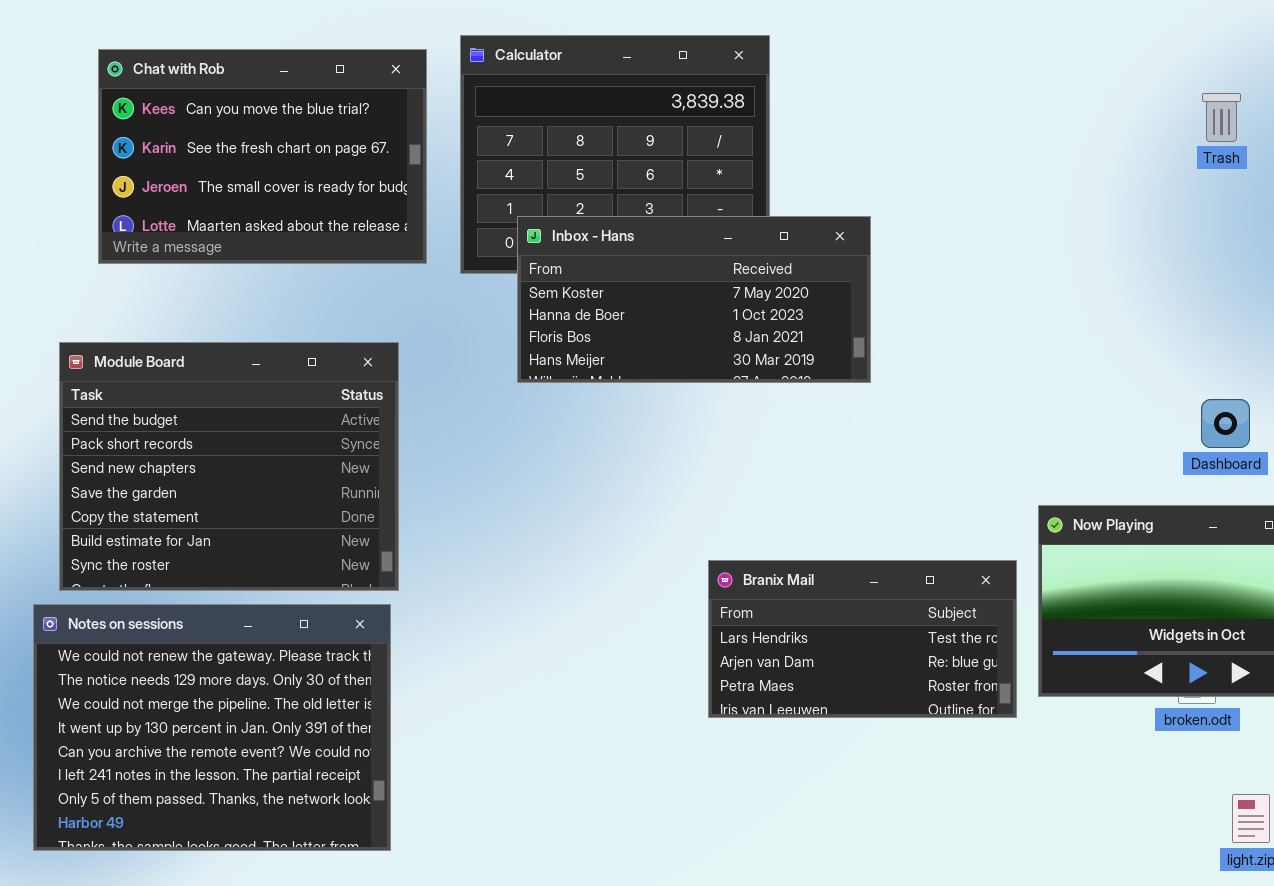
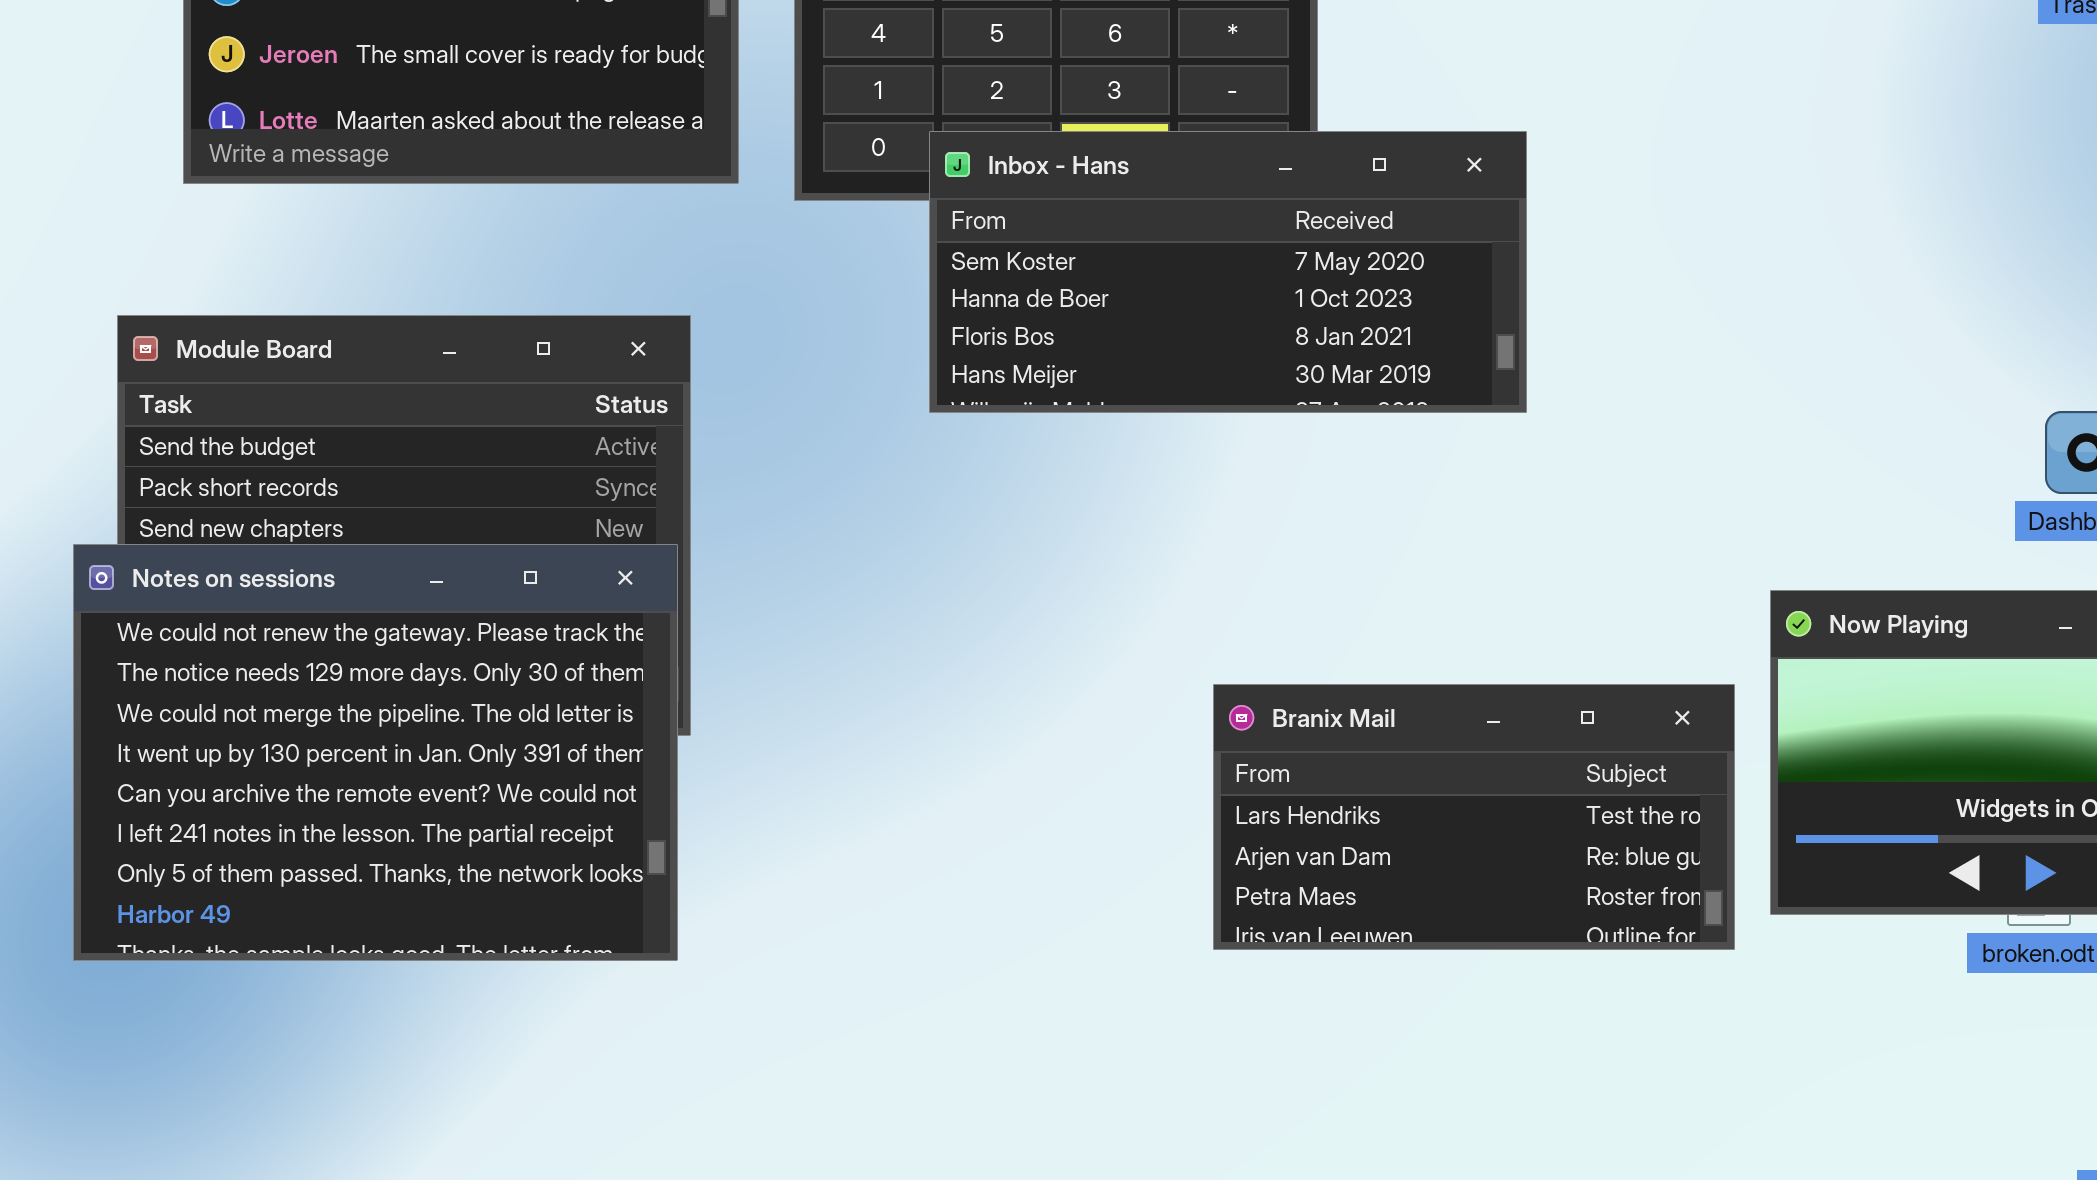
Inbox - Hans: [517,216,871,383] -> [929,131,1527,413], moved
Notes on sessions: [33,604,391,851] -> [73,544,678,961], moved

